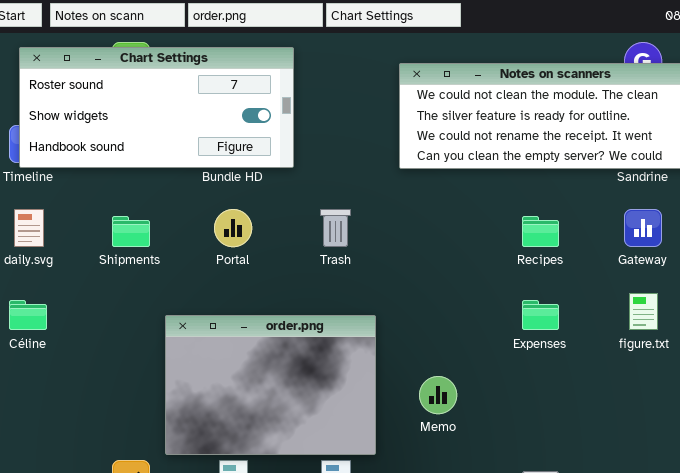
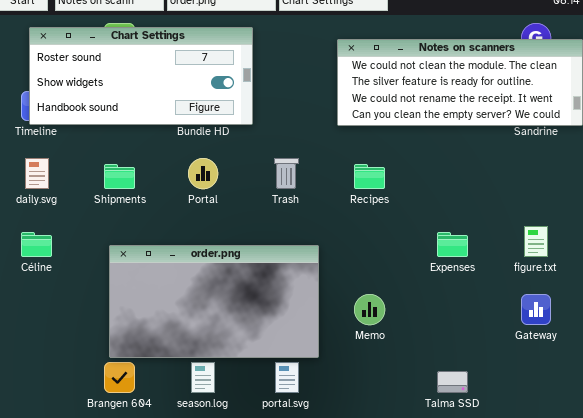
Gateway: [624,209,662,247] -> [521,294,551,325], moved
Recipes: [522,216,559,247] -> [354,164,385,189], moved
order.png: [165,315,376,455] -> [109,245,319,358], resized

